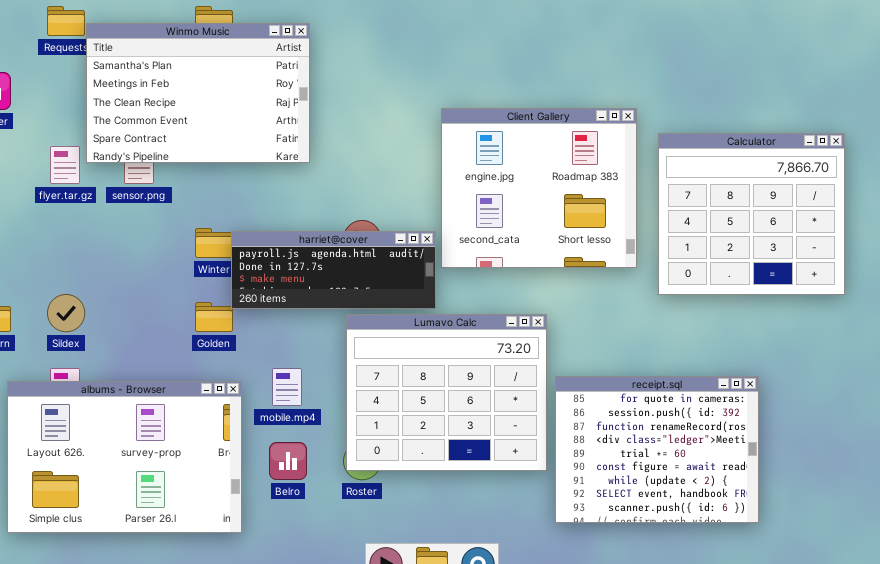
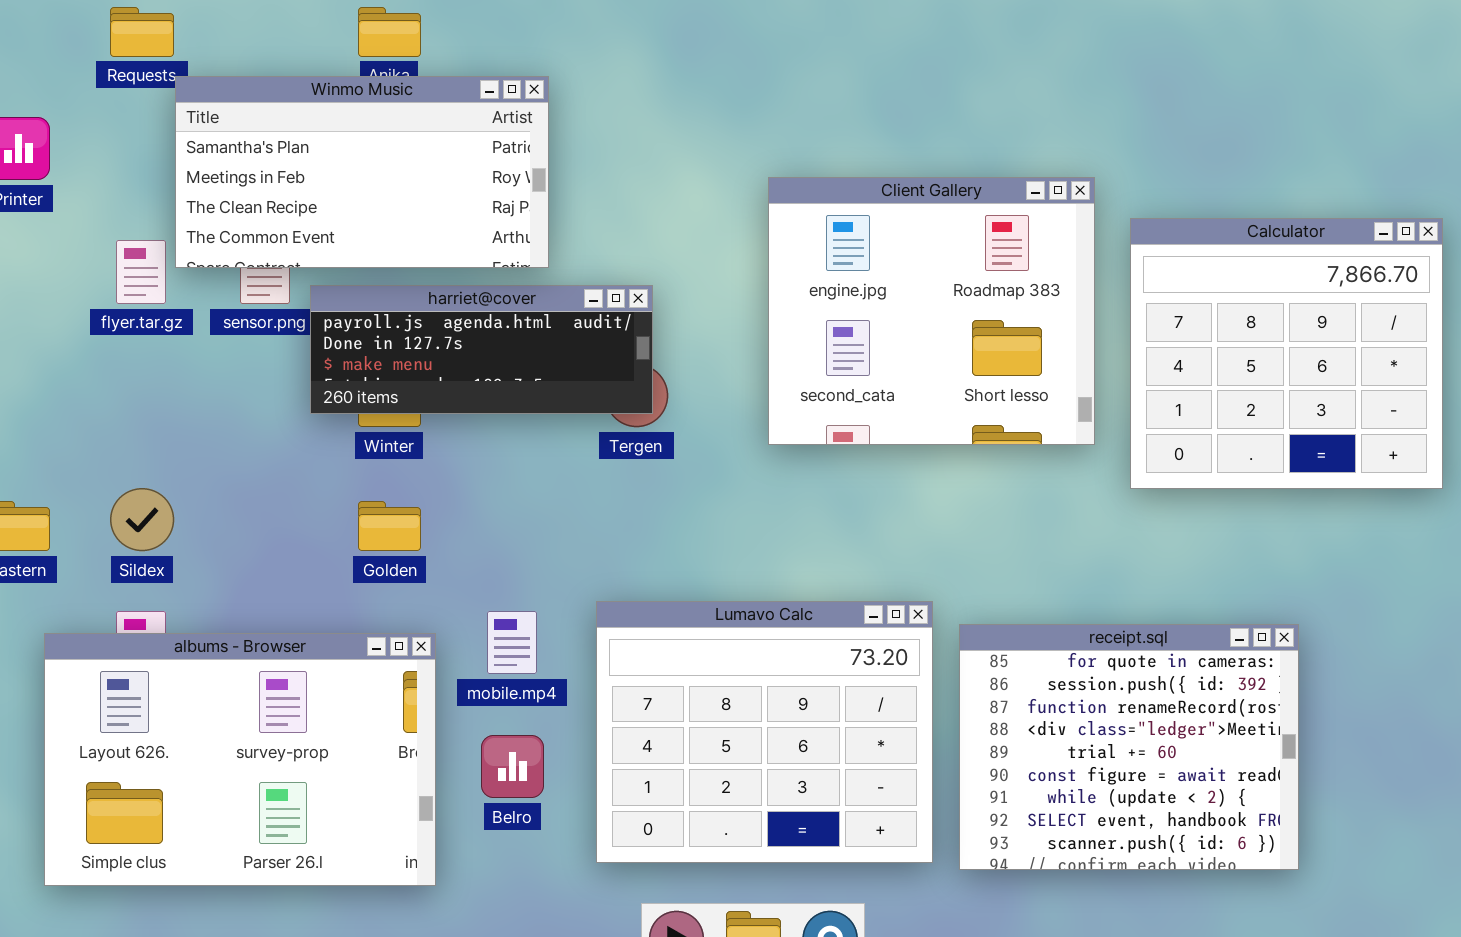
Winmo Music: [86,23,310,163] -> [175,76,549,268], resized
harriet@cover: [231,231,436,309] -> [310,285,653,414], moved
Lumavo Calc: [346,314,547,471] -> [596,601,933,863], moved

